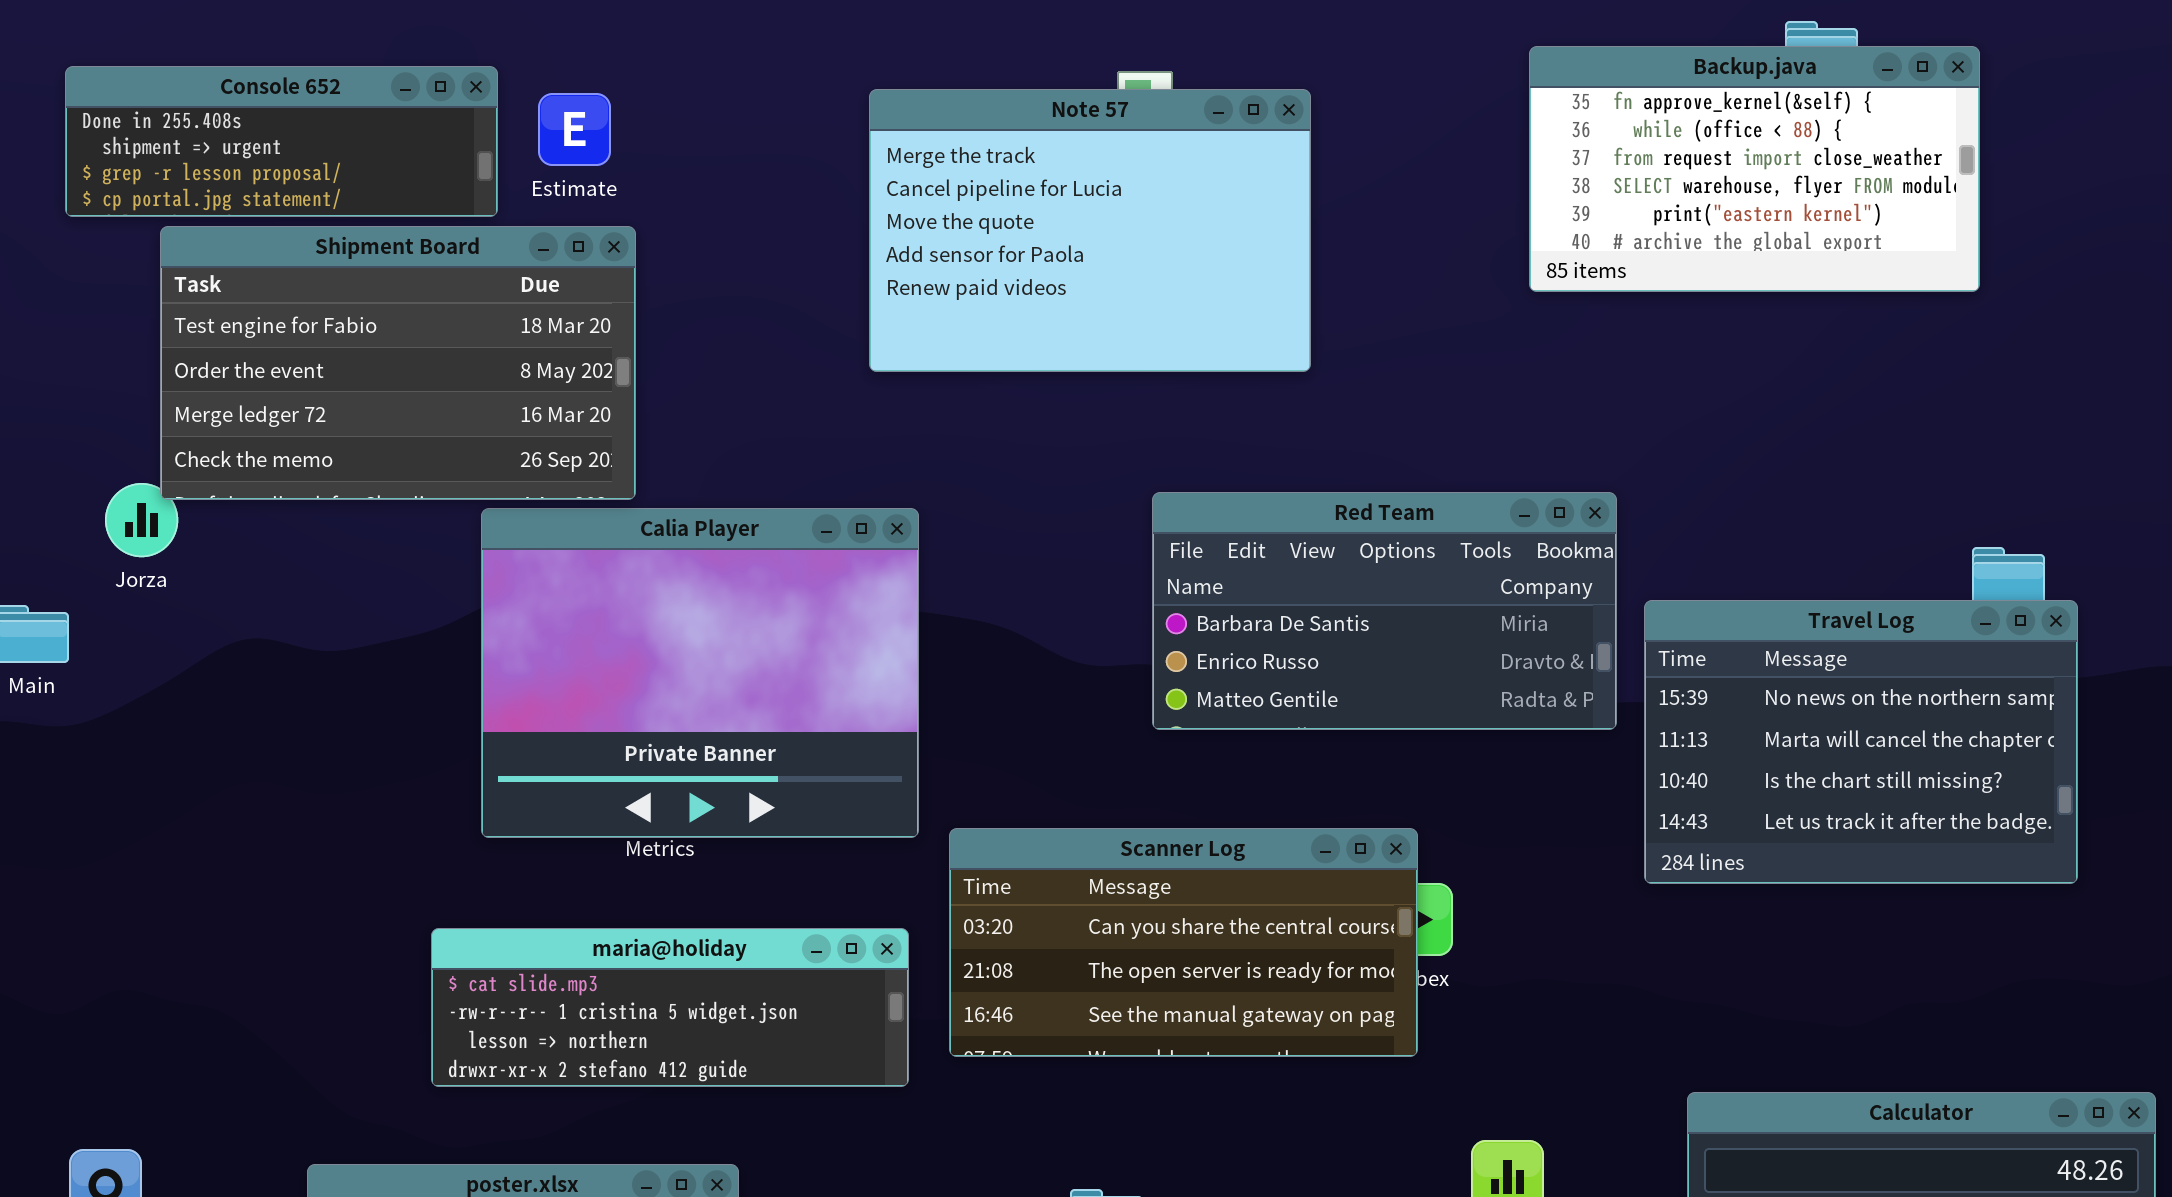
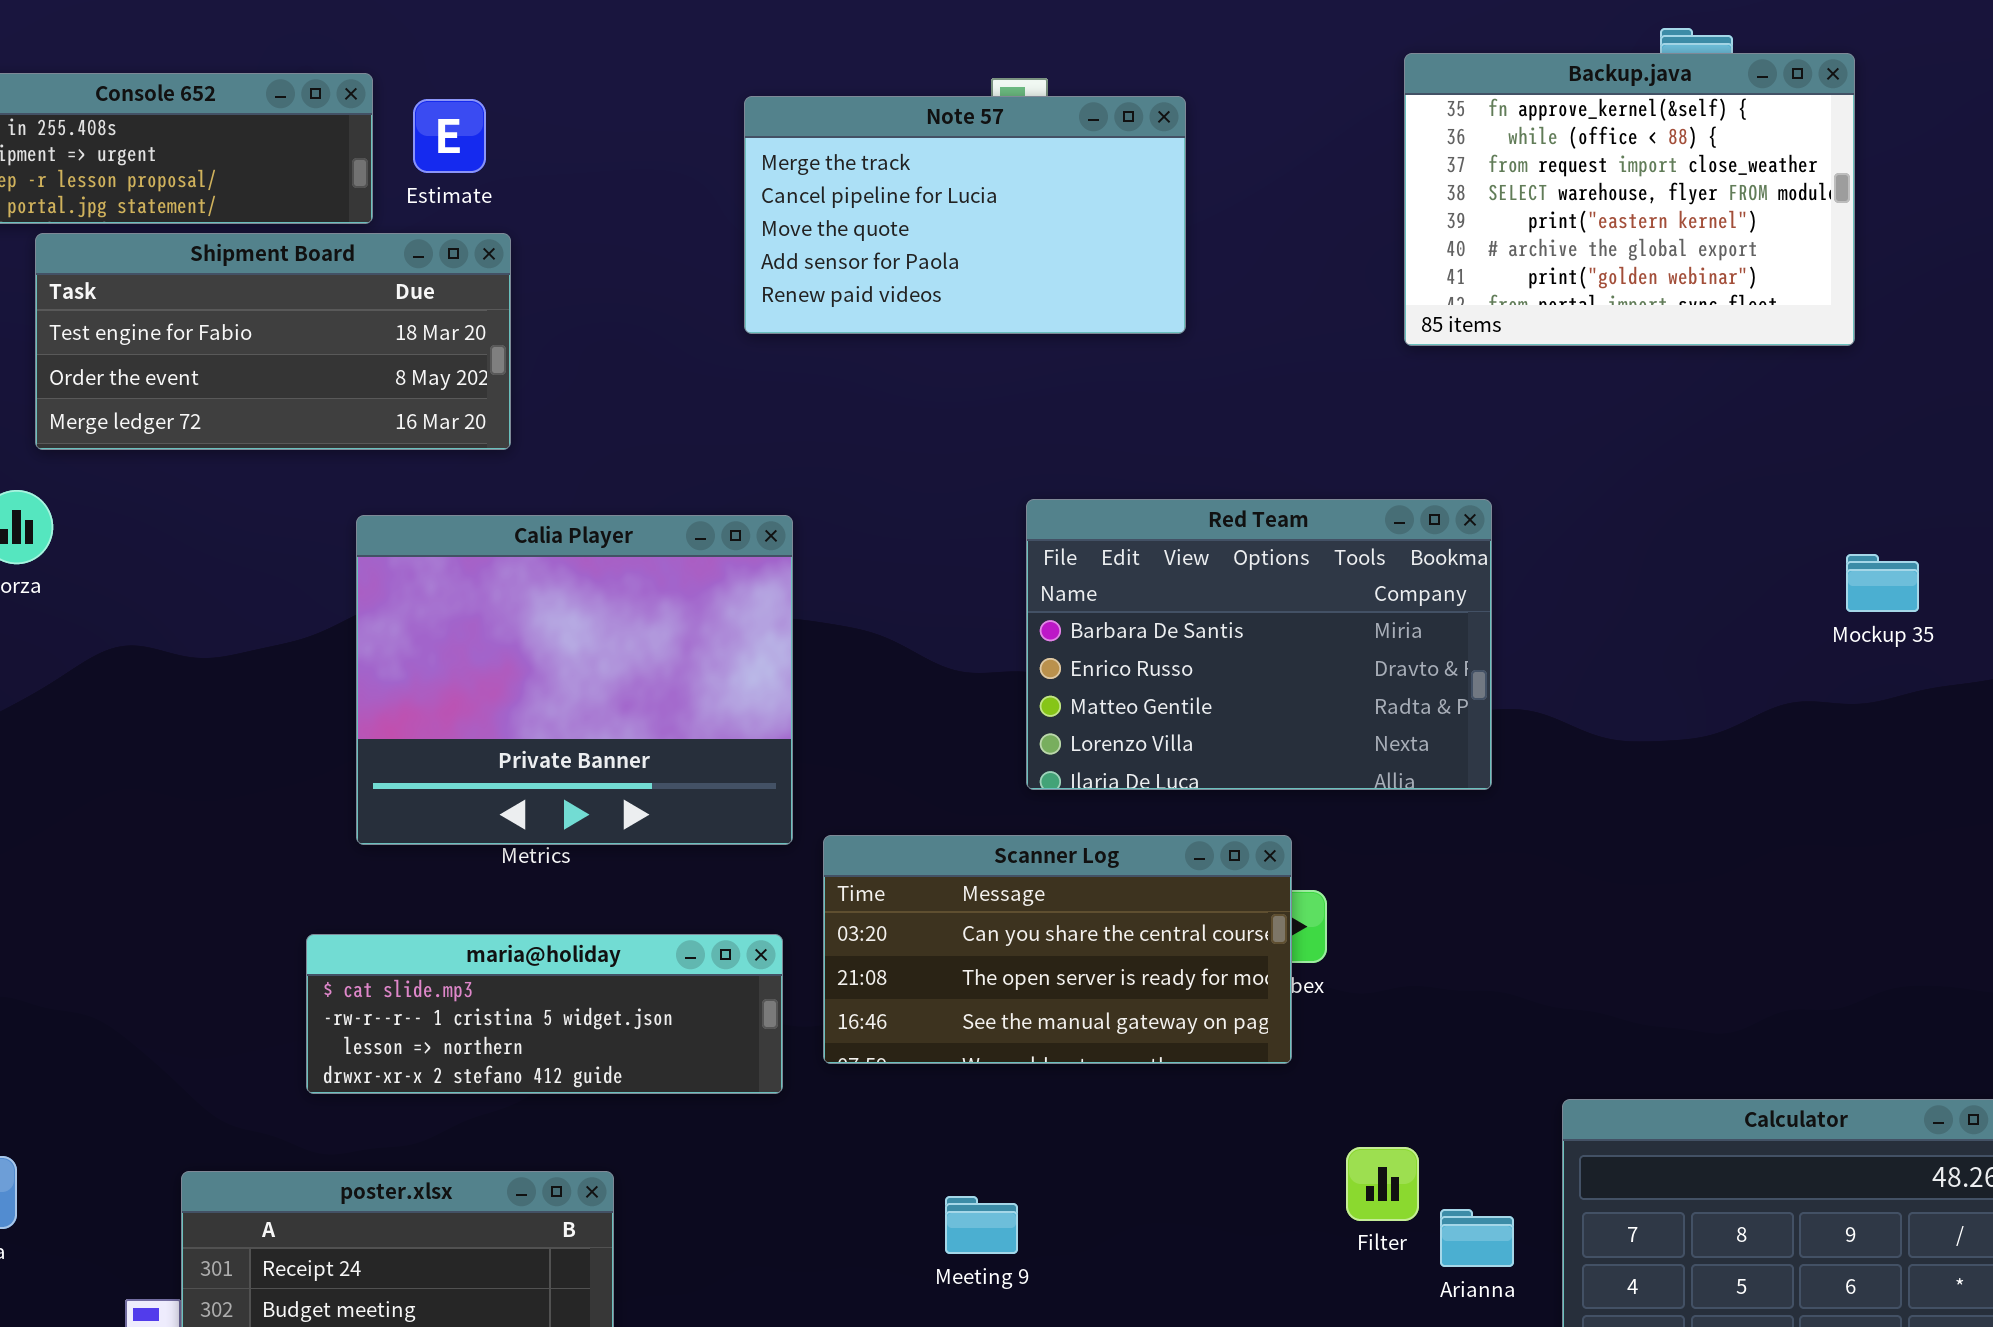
Backup.java: [1529,46,1980,292] -> [1404,53,1855,346], resized
Note 57: [869,89,1311,372] -> [744,96,1186,334], resized
Shipment Board: [160,226,636,500] -> [35,233,511,450], resized
Red Team: [1152,492,1617,730] -> [1026,499,1492,790], resized
Travel Log: [1644,600,2078,884] -> none, closed

